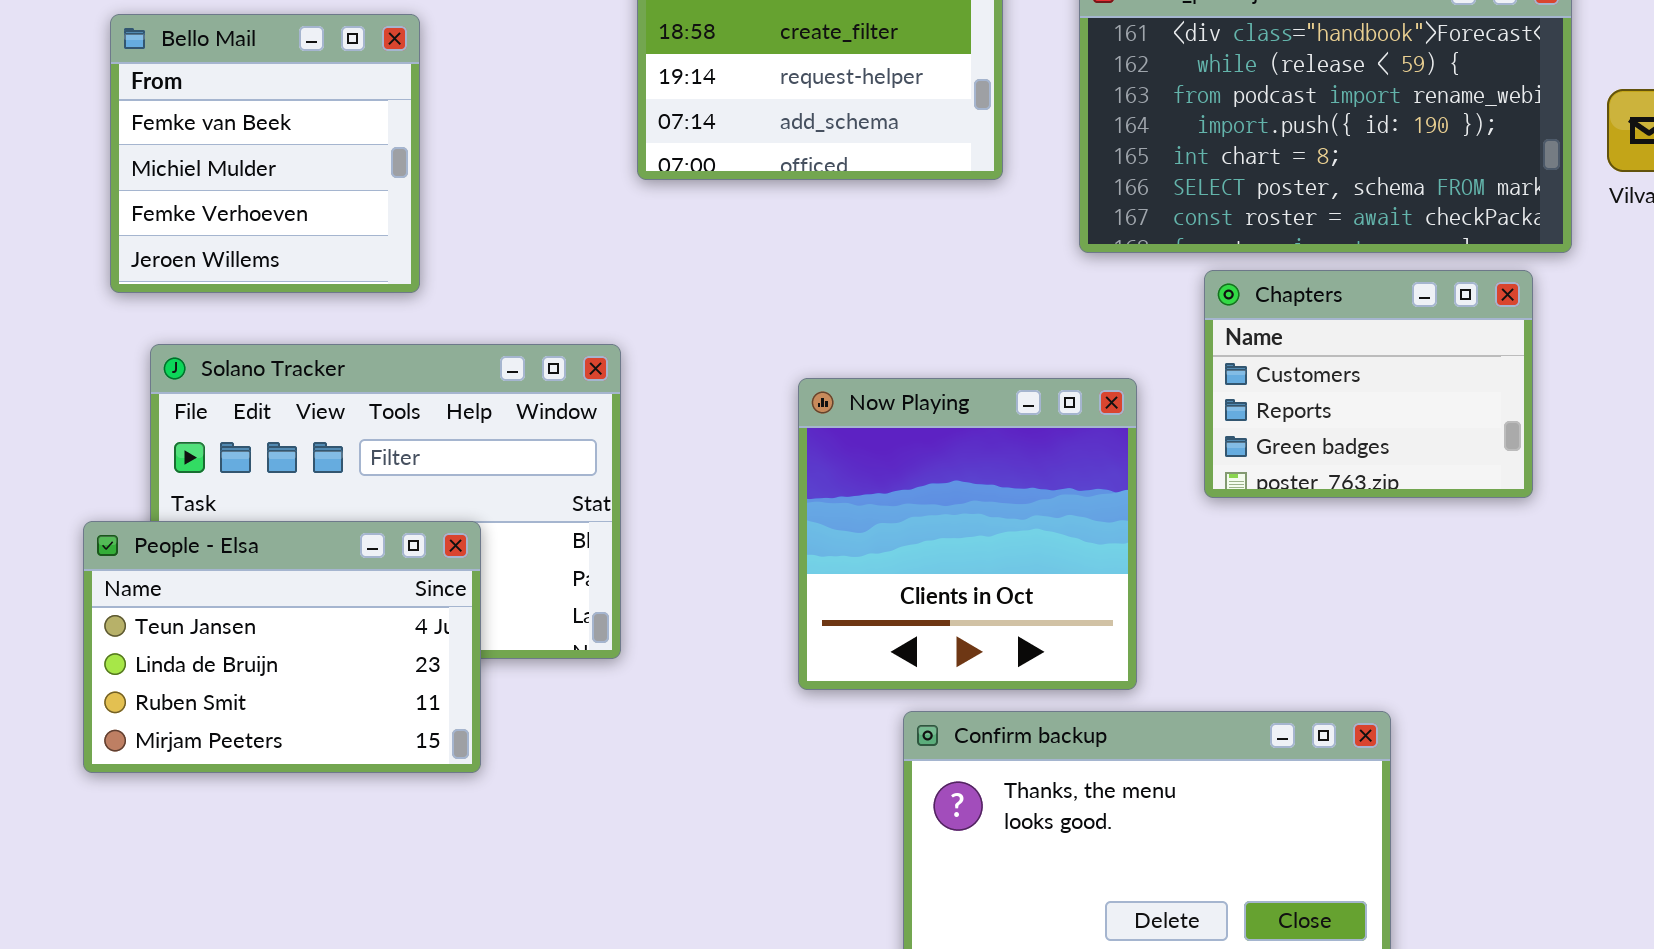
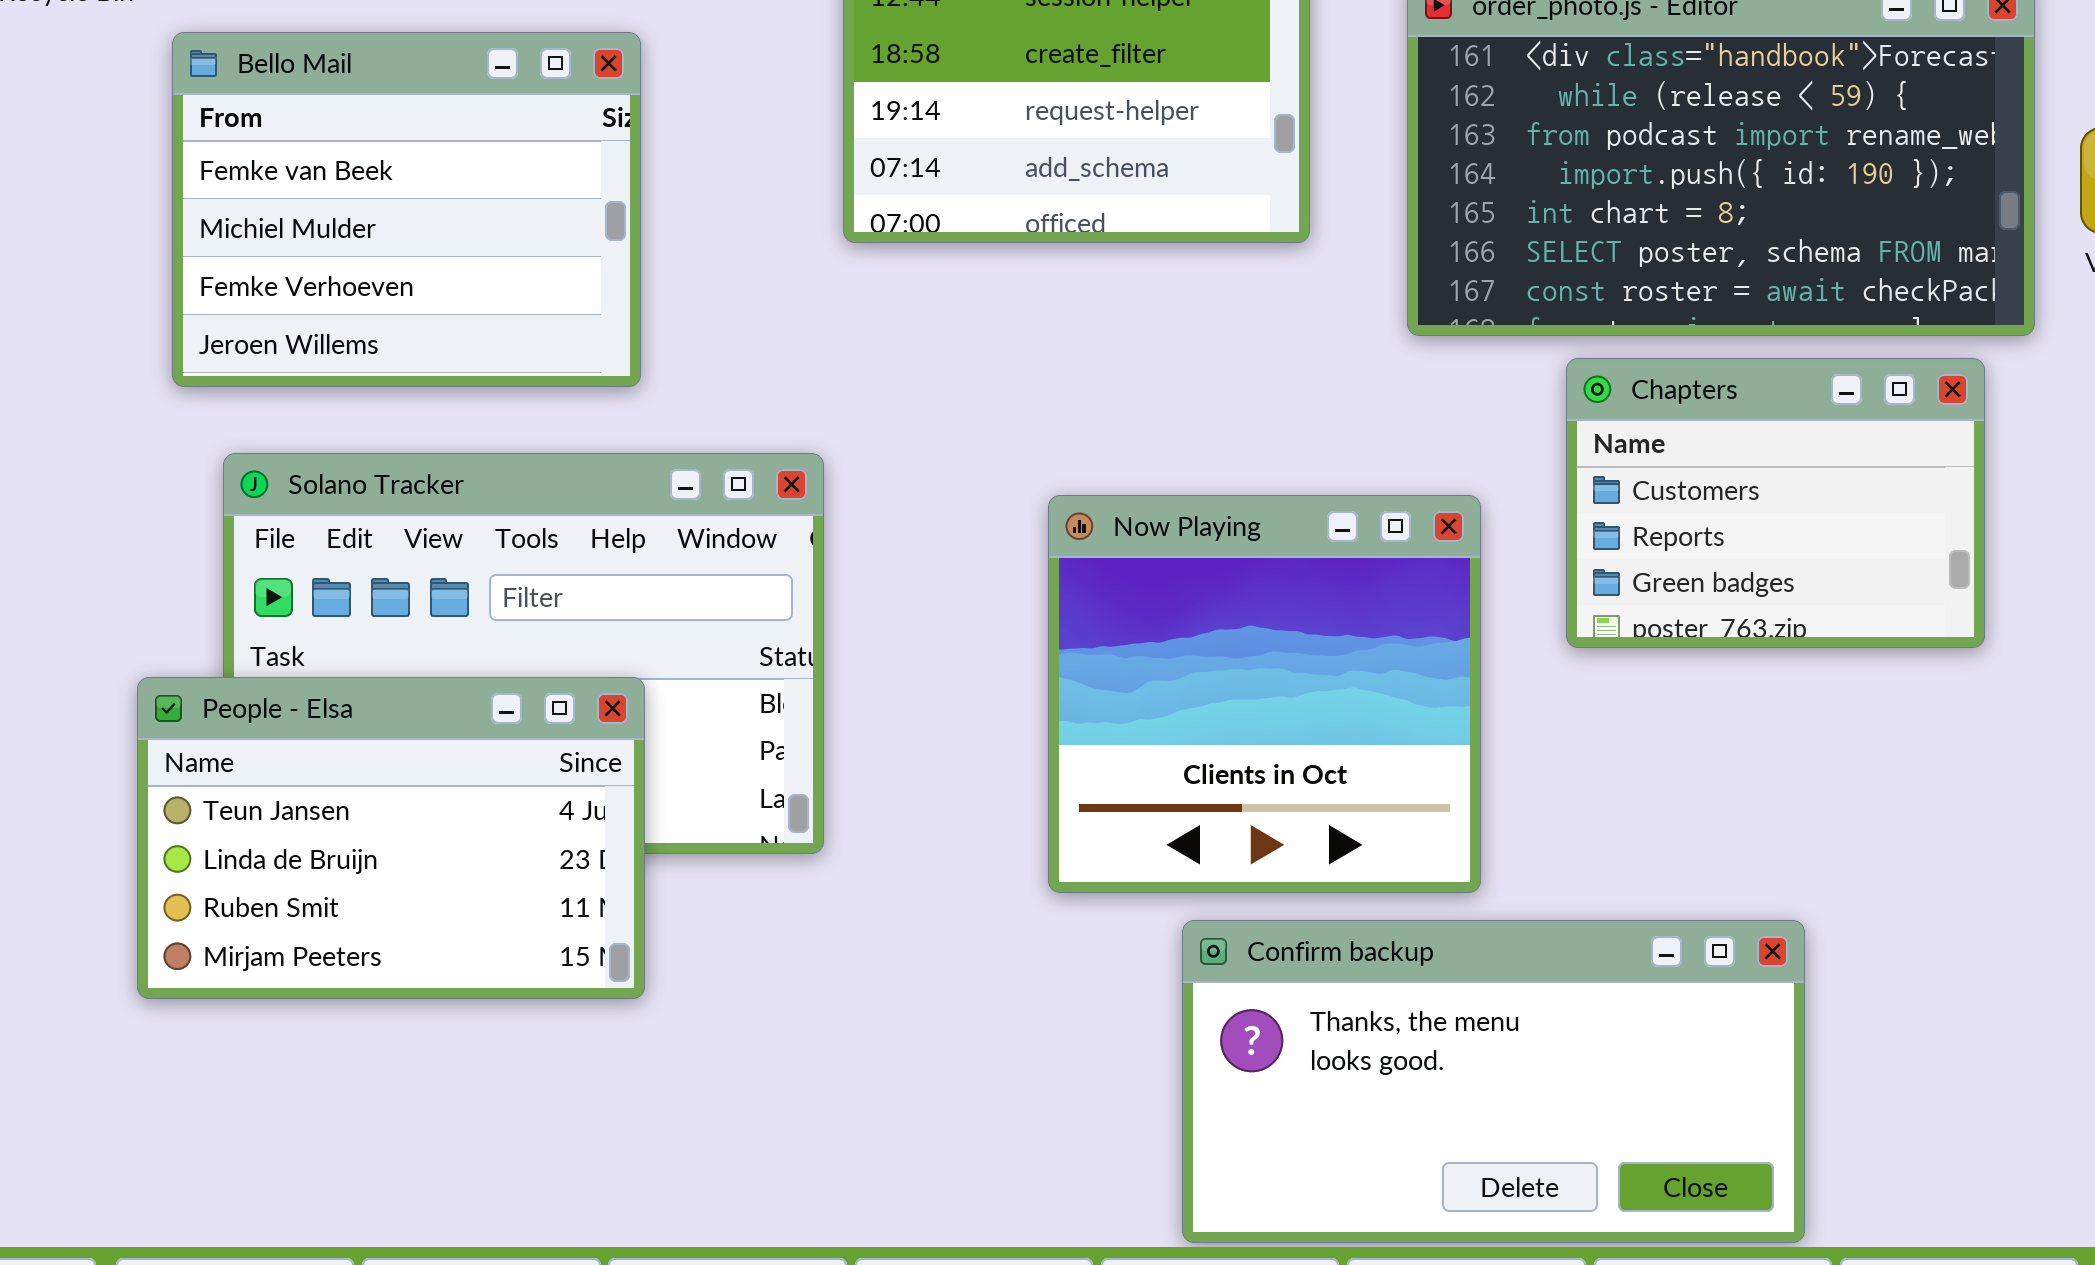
Bello Mail: [110,14,420,293] -> [172,32,641,387], resized

